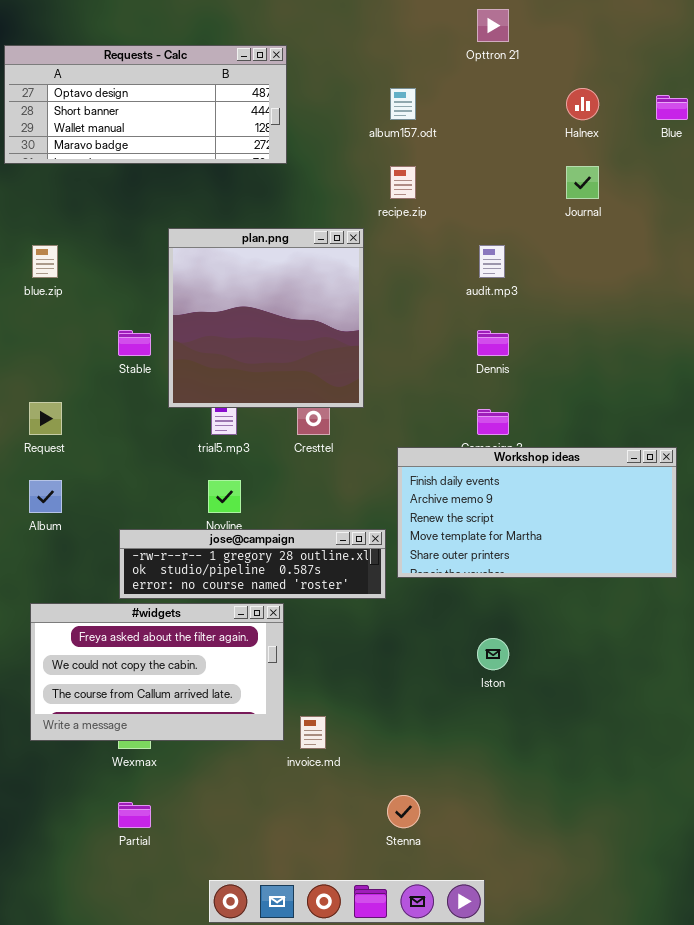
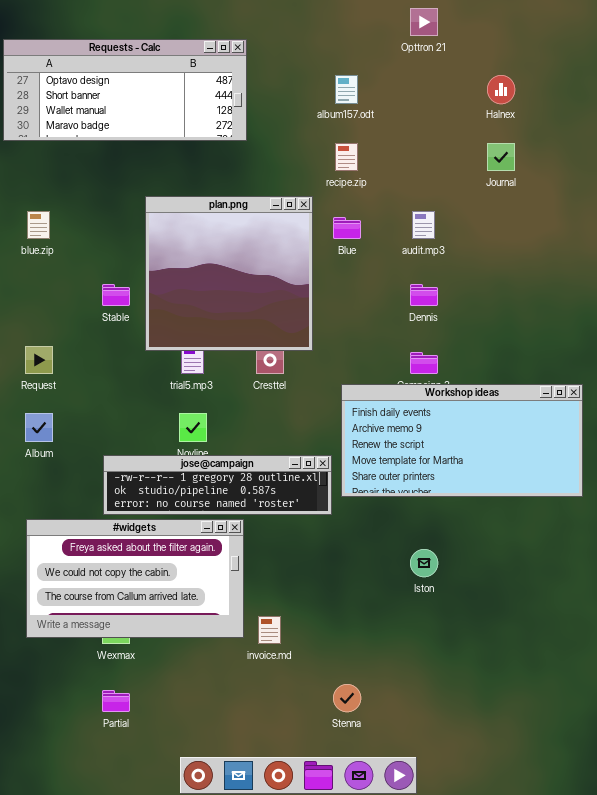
Blue: [656,95,688,120] -> [333,217,361,239], moved

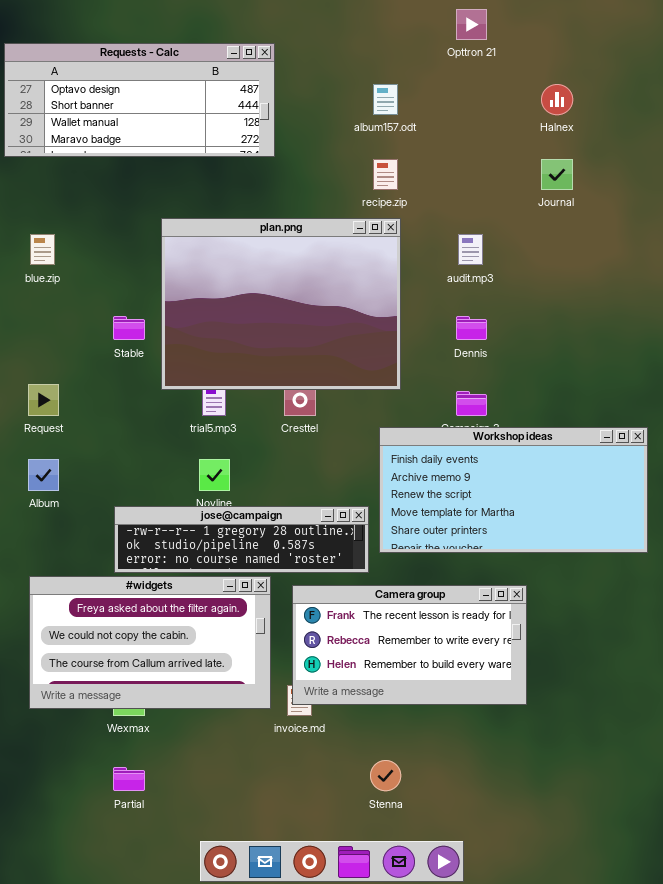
plan.png: [145,196,313,351] -> [161,218,401,390], resized
Camera group: none -> [292,585,527,705], opened

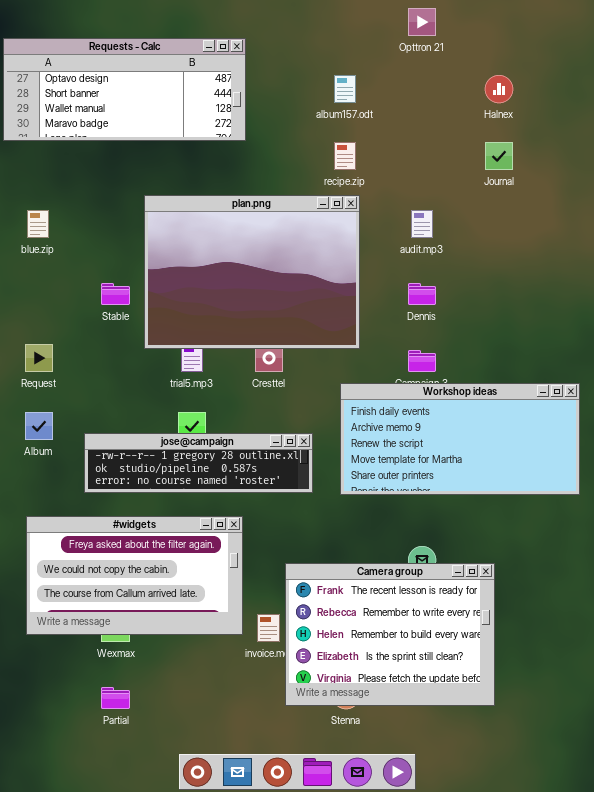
jose@campaign: [114,506,369,573] -> [84,433,313,493], moved
Camera group: [292,585,527,705] -> [285,563,495,706], moved, resized

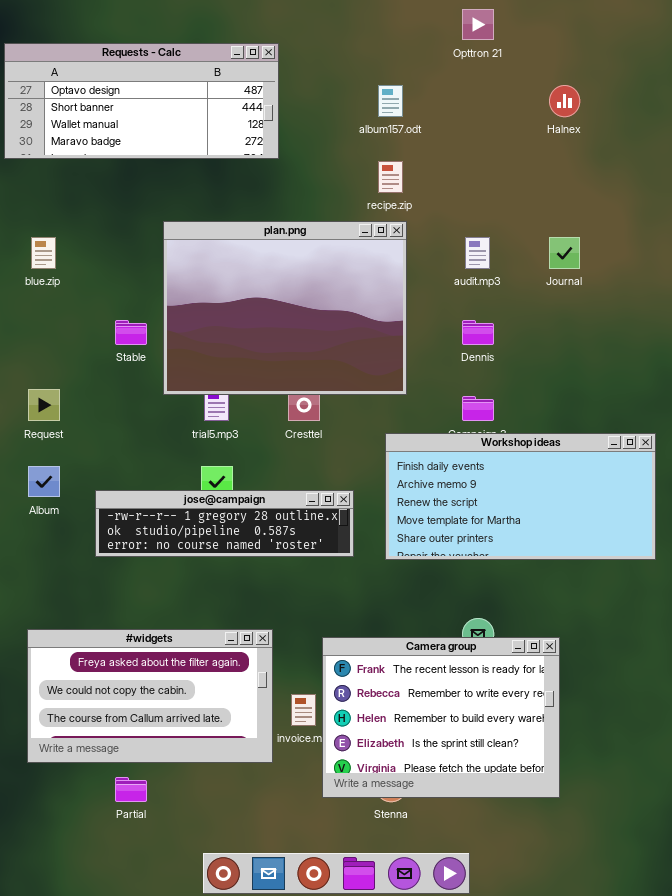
Journal: [485,142,513,170] -> [549,237,580,269], moved
#widgets: [26,516,243,635] -> [27,629,273,763], moved

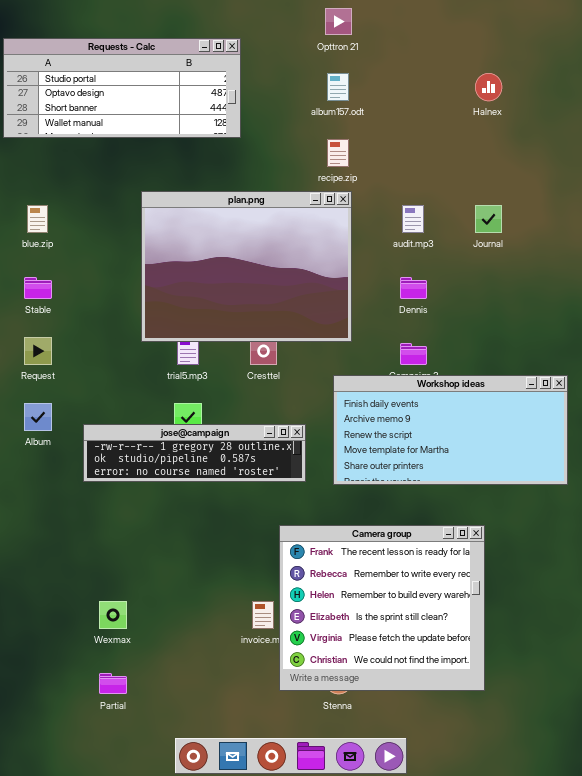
Opttron 21: [462,9,494,40] -> [325,8,352,35], moved
Requests - Calc: [4,43,279,159] -> [3,38,241,138], scrolled up 1 row
Stable: [115,320,147,345] -> [24,277,52,299], moved
#widgets: [27,629,273,763] -> none, closed
Camera group: [322,637,560,798] -> [279,525,485,691], resized

